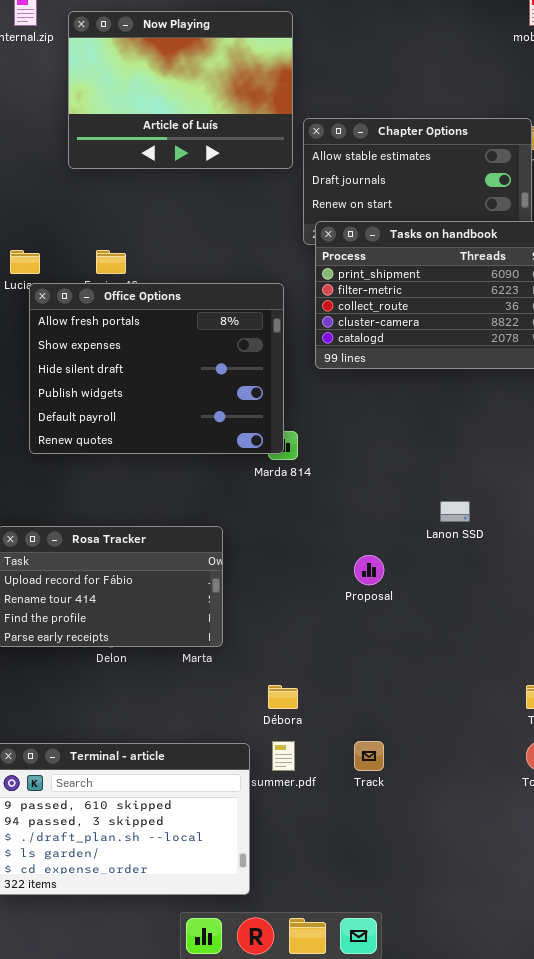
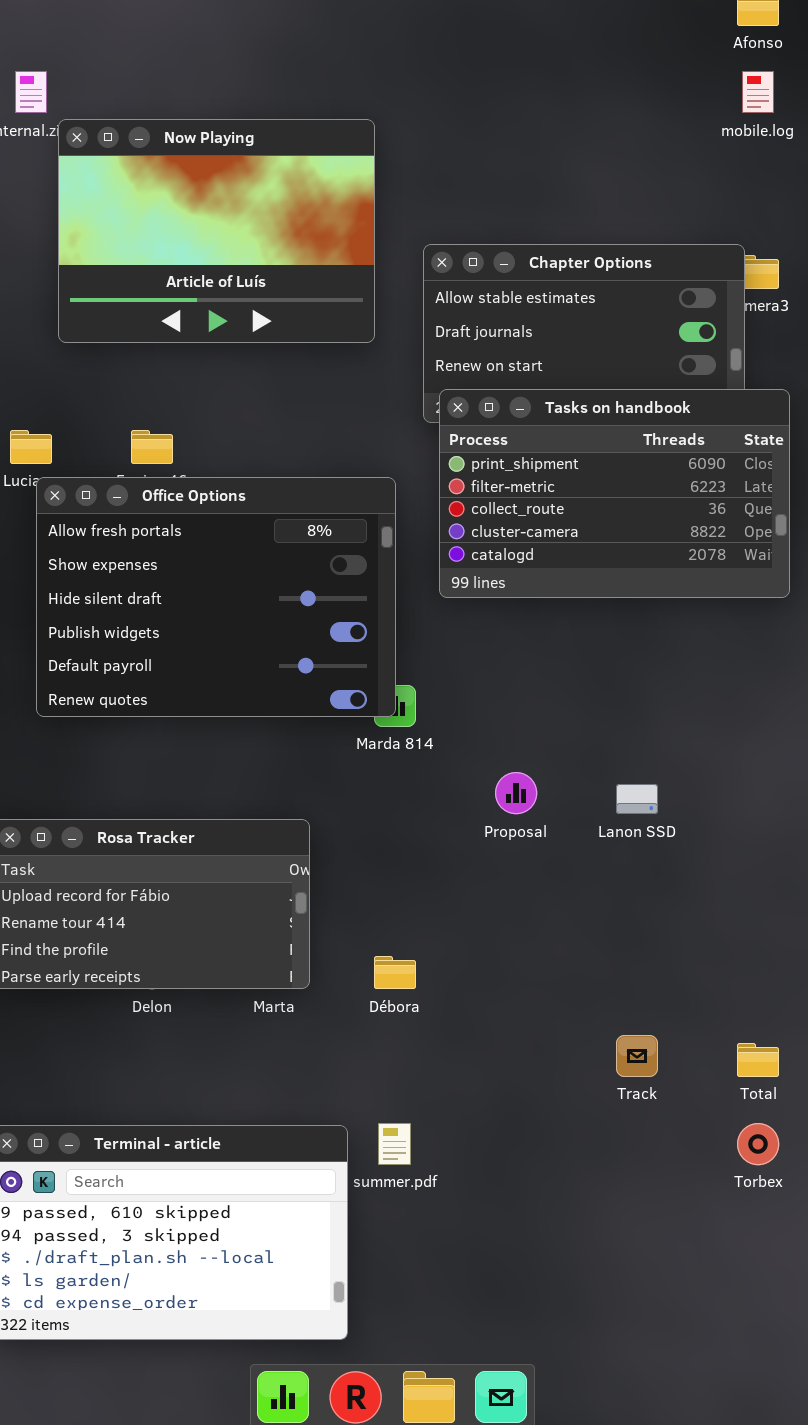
Now Playing: [68,11,293,169] -> [58,119,375,343], moved
Proposal: [354,555,384,585] -> [495,772,537,814], moved
Débora: [268,685,298,709] -> [374,956,416,989], moved
Track: [354,741,384,771] -> [616,1035,658,1077], moved

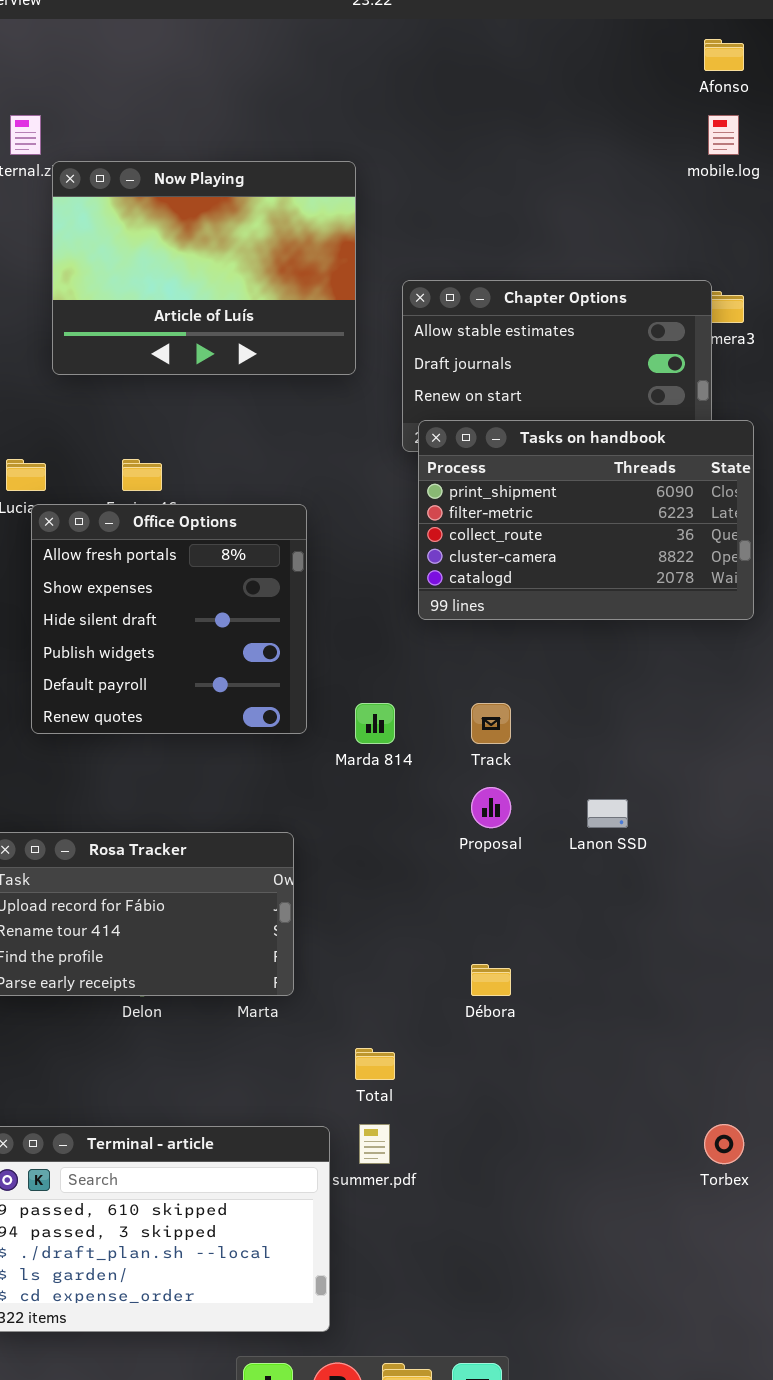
Office Options: [36,477,396,717] -> [31,504,307,734], resized
Débora: [374,956,416,989] -> [471,964,511,996], moved
Track: [616,1035,658,1077] -> [471,703,511,744], moved
Total: [737,1043,779,1077] -> [355,1048,395,1080], moved

